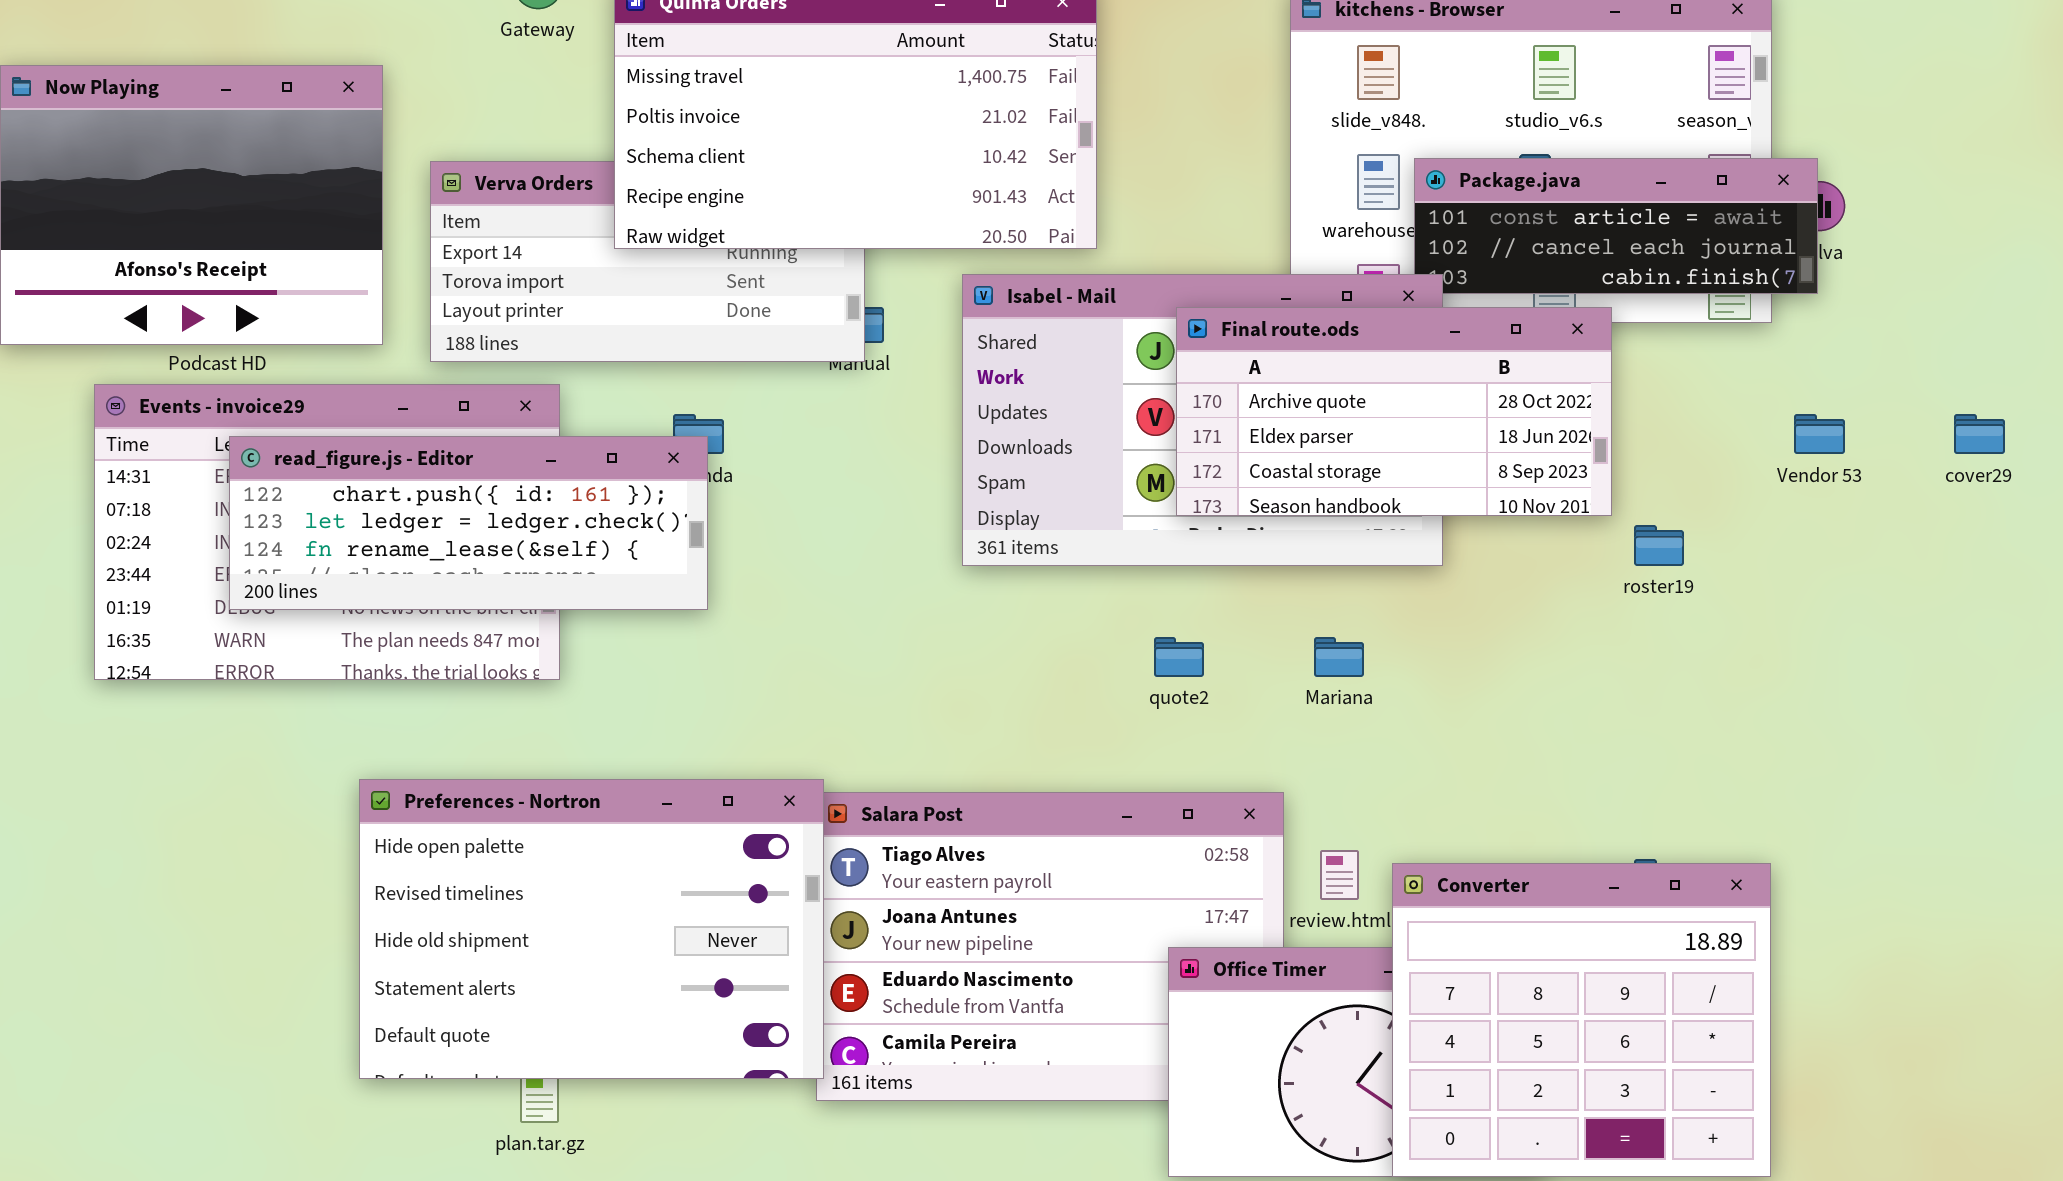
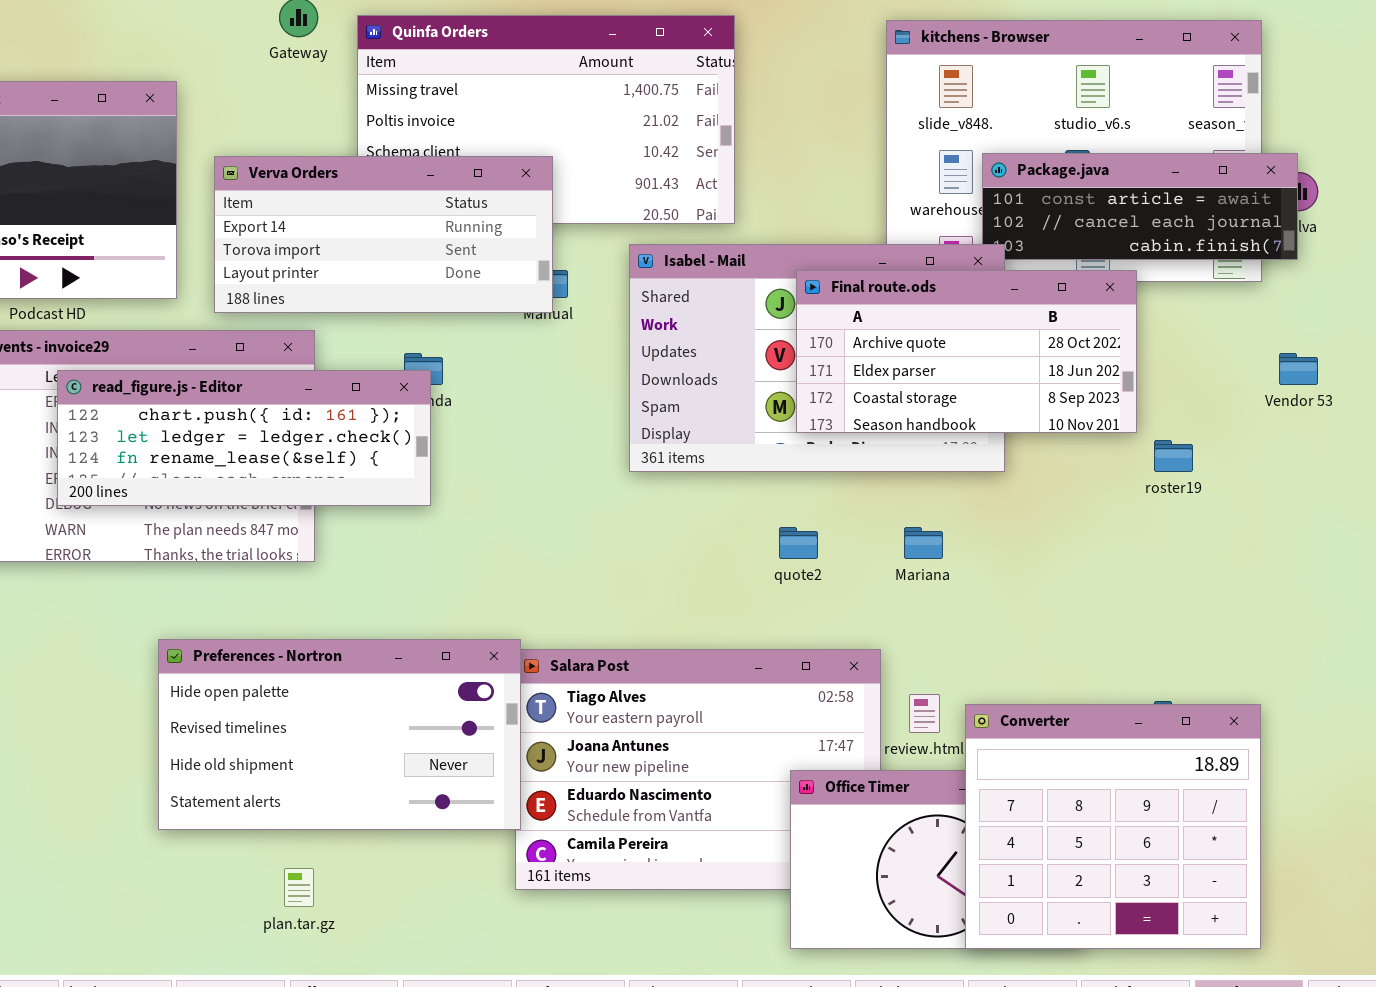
Verva Orders: [430,161,865,362] -> [214,156,553,313], raised
Preferences - Nortron: [359,779,824,1079] -> [158,639,521,830], resized

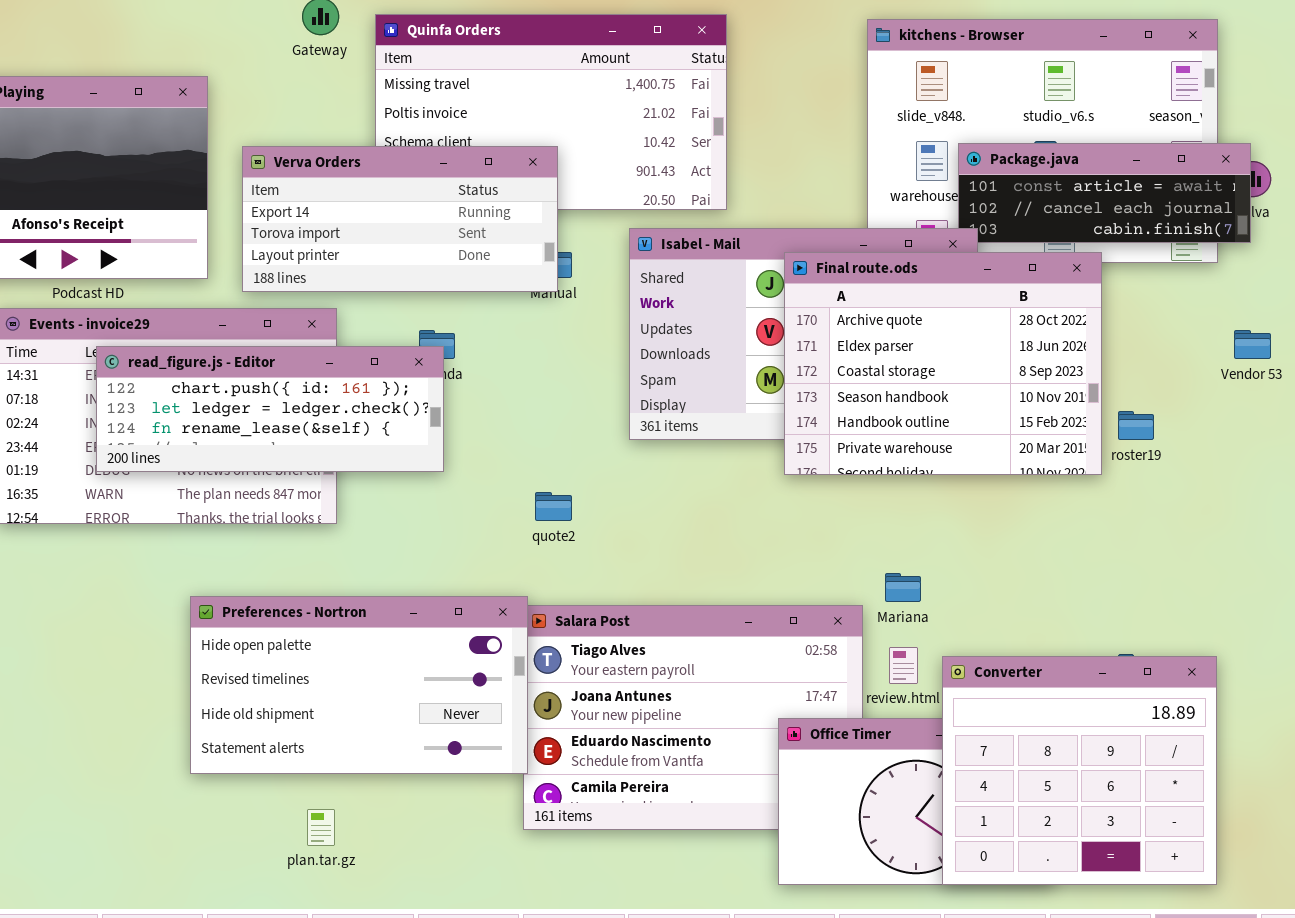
Final route.ods: [796,270,1137,433] -> [784,252,1102,475], resized
quote2: [779,527,818,559] -> [535,492,572,521], moved
Mariana: [904,527,943,559] -> [885,573,921,602], moved

